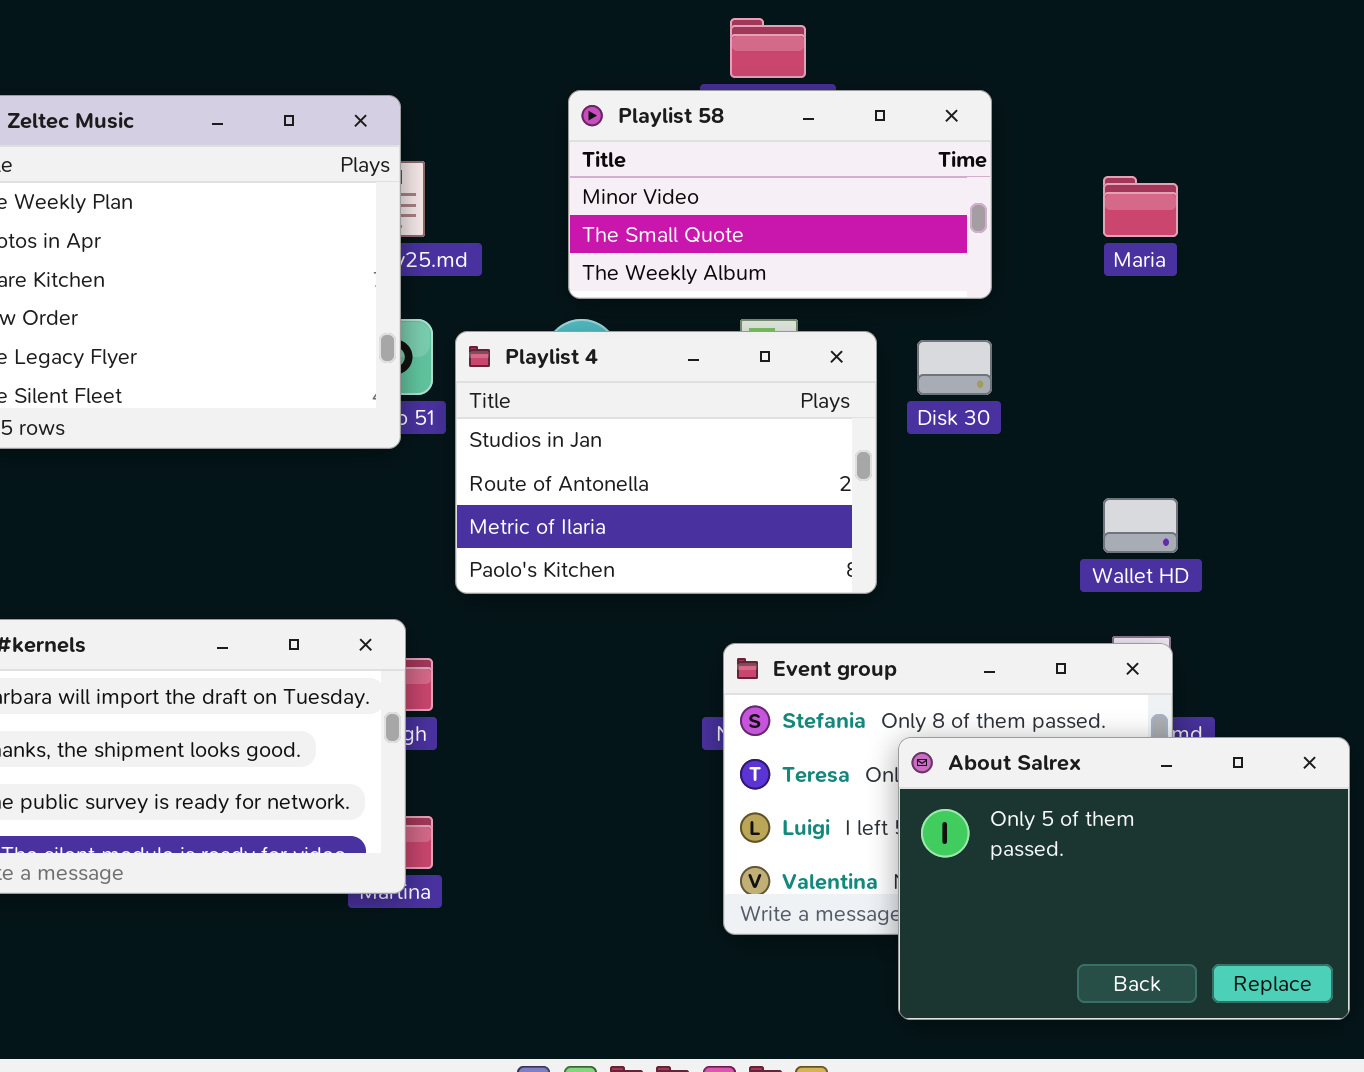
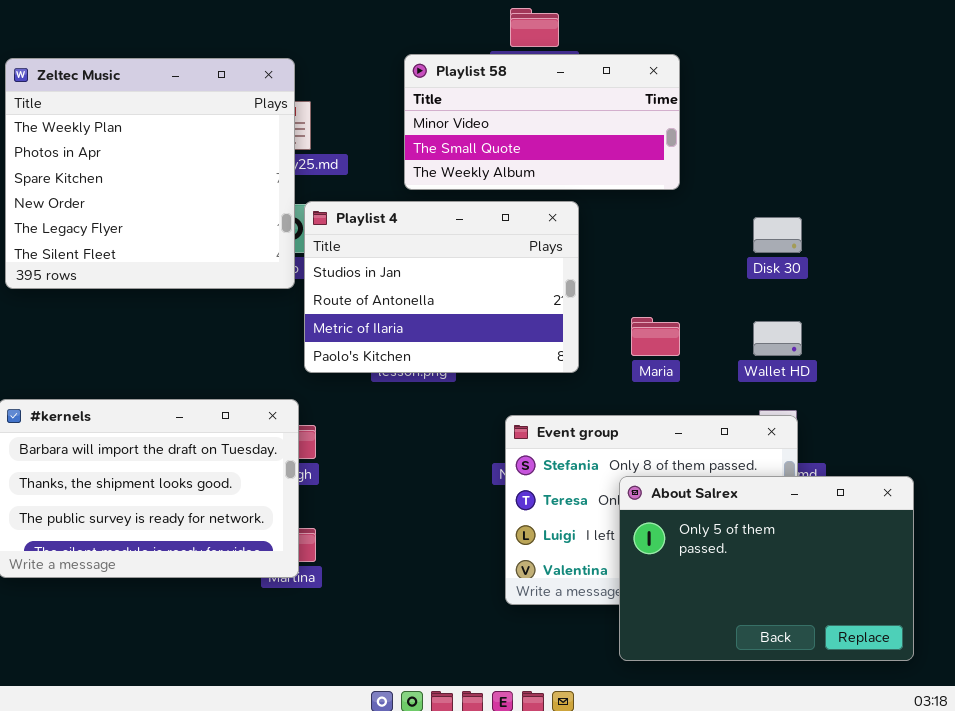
Maria: [1103,176,1178,237] -> [631,317,680,356], moved
Playlist 4: [455,331,877,594] -> [304,201,579,373], moved
Disk 30: [917,340,992,395] -> [753,217,802,253], moved

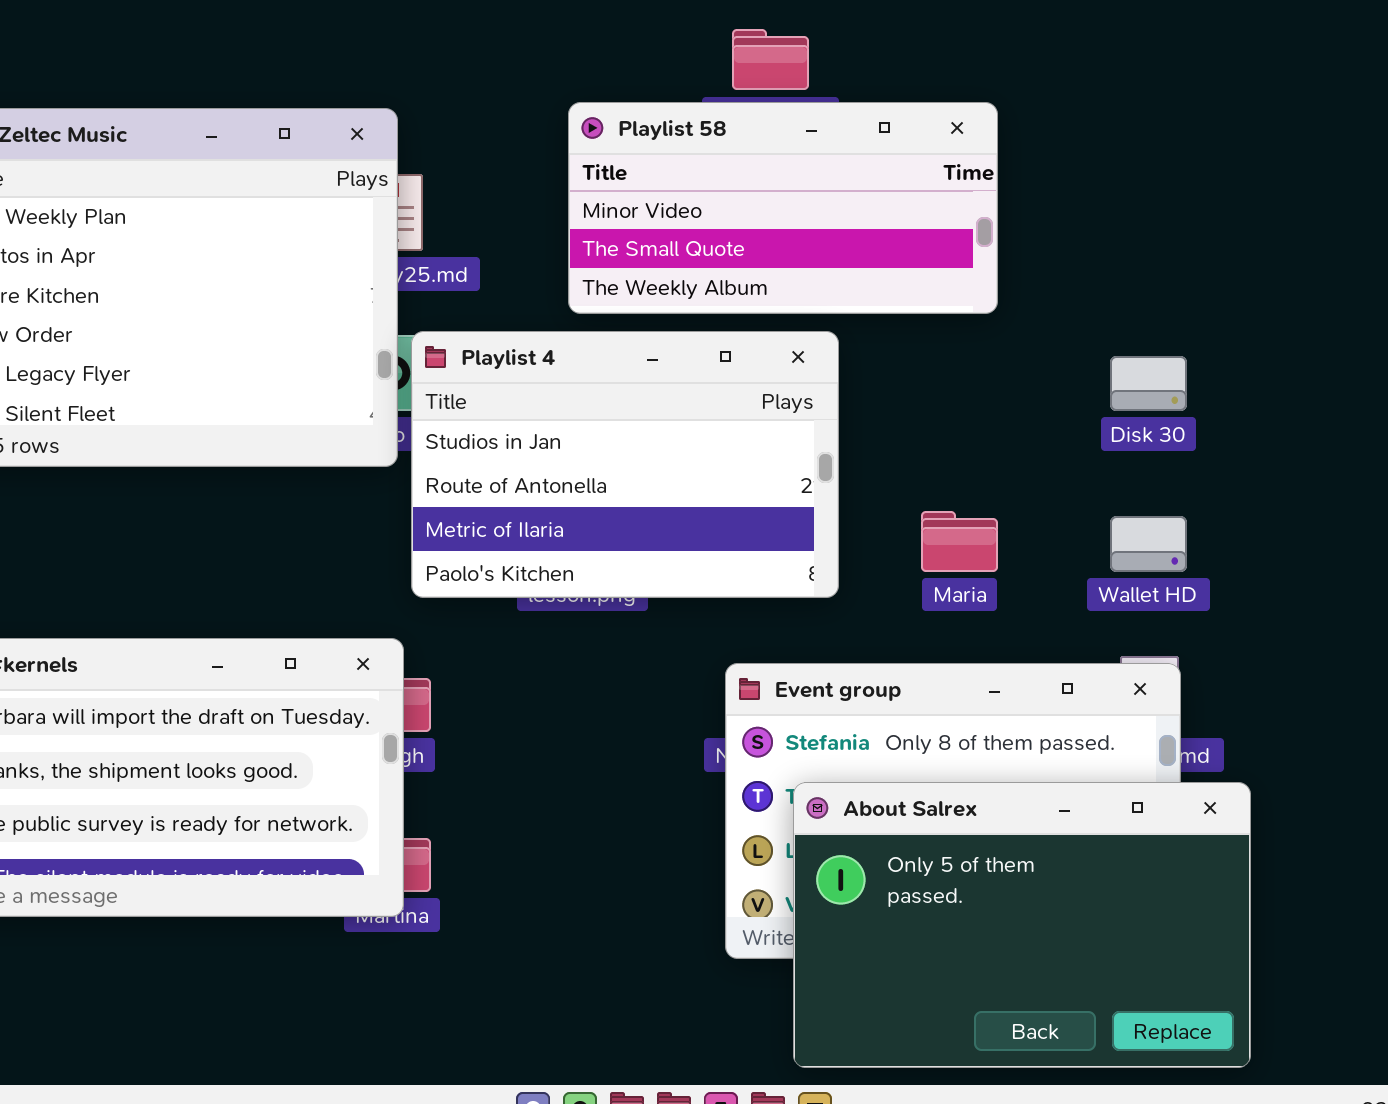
About Salrex: [619,476,914,661] -> [793,782,1251,1068], moved

